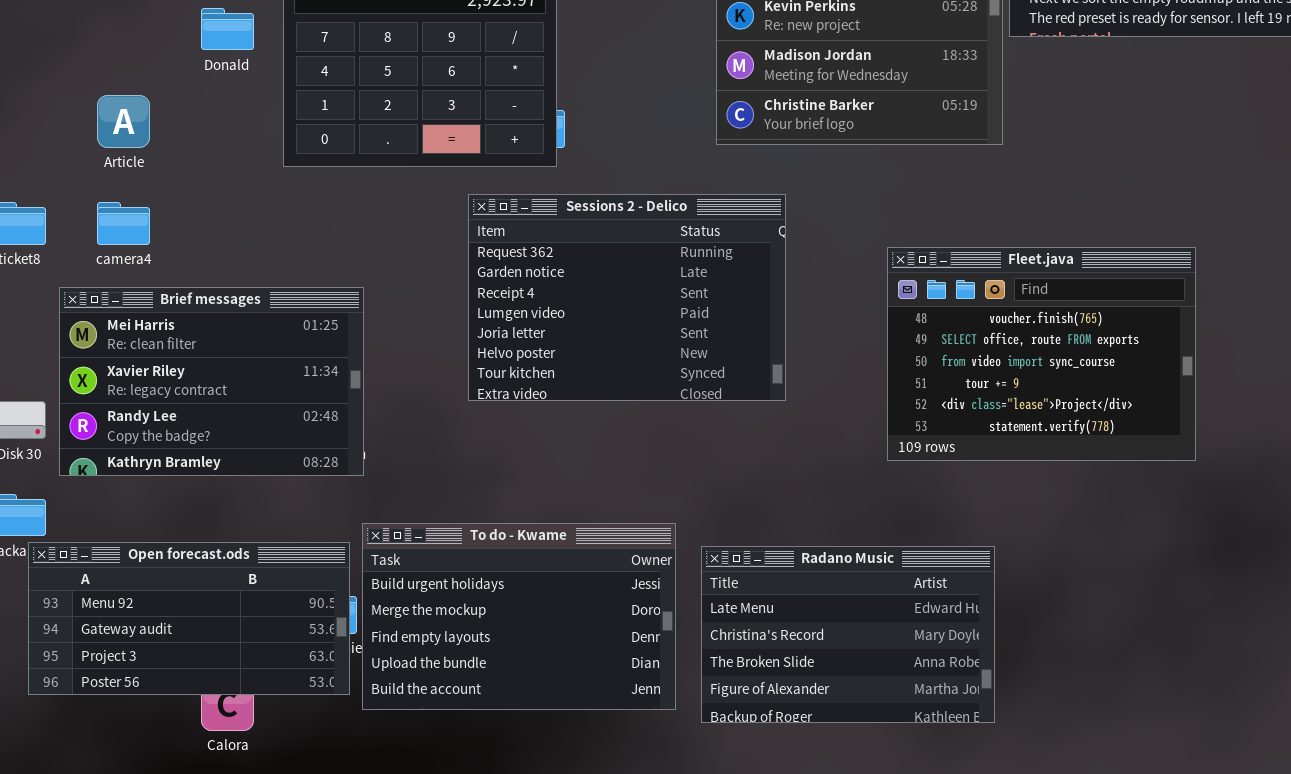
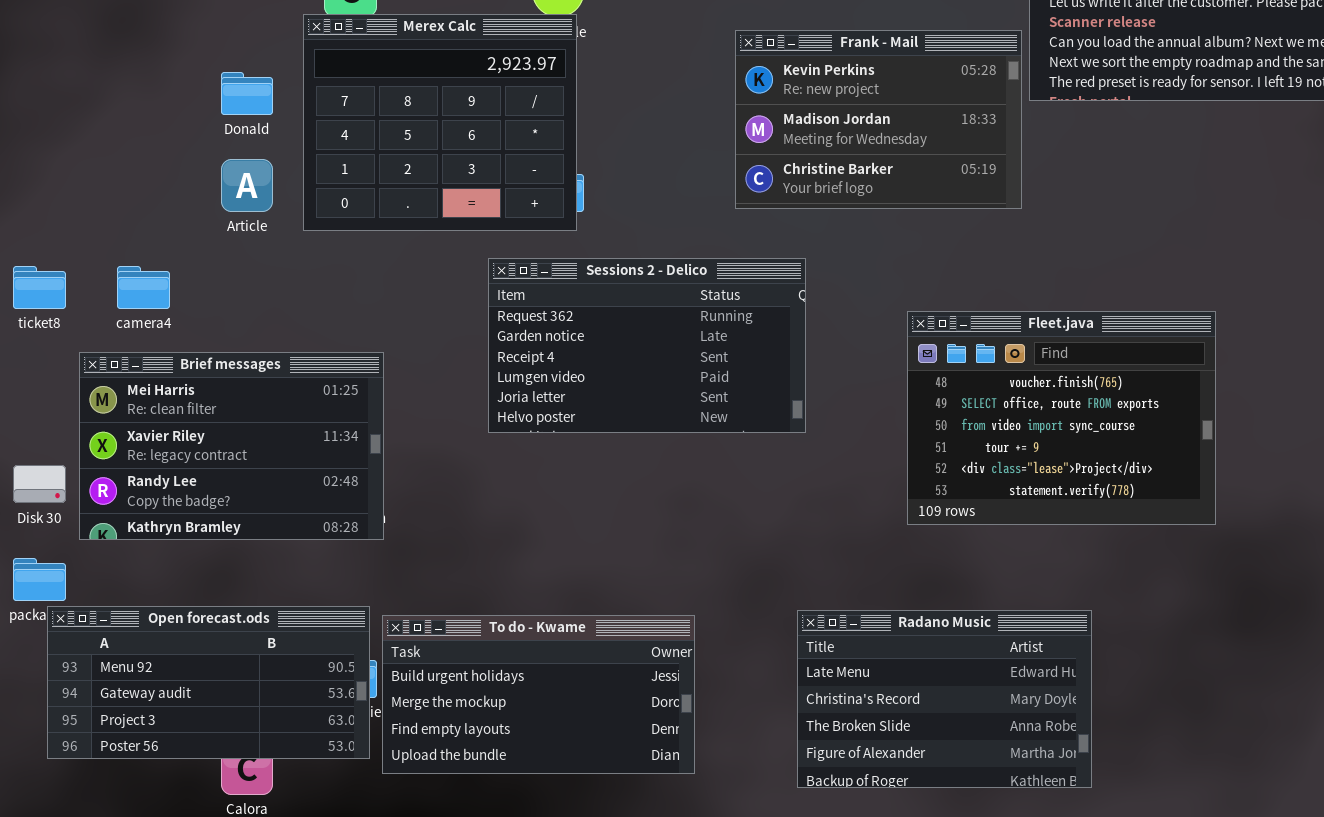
Article: [97,95,150,148] -> [221,159,273,212], moved
Sessions 2 - Delico: [468,194,786,401] -> [488,258,806,433], resized
To do - Kwame: [362,523,676,710] -> [382,615,695,774], resized
Radano Music: [701,546,995,723] -> [797,610,1092,788], moved

